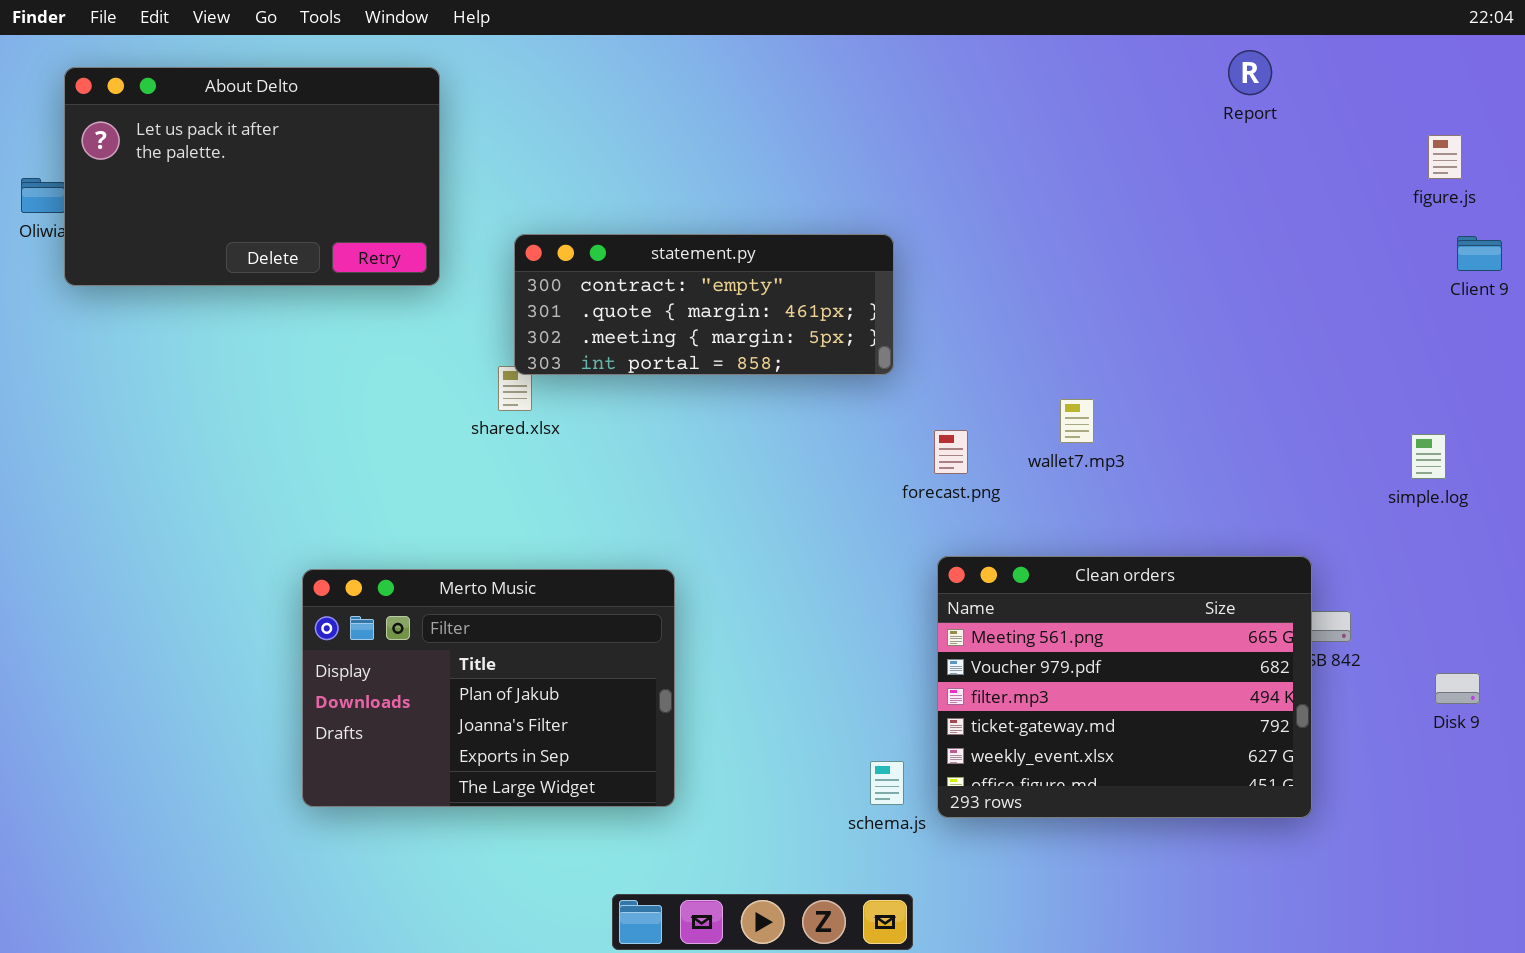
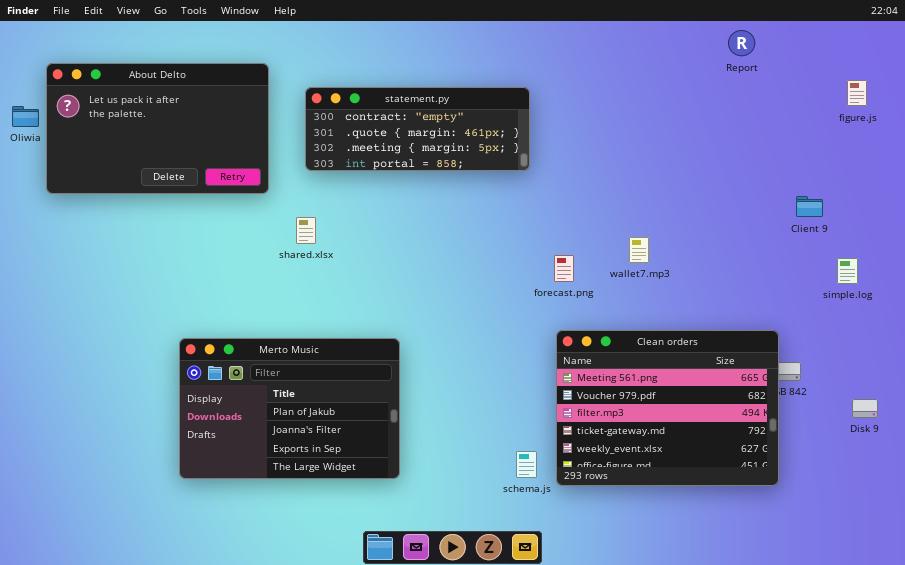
About Delto: [64,67,440,286] -> [46,63,269,194], moved
statement.py: [514,234,894,375] -> [305,87,530,171], moved
Client 9: [1457,236,1502,271] -> [796,196,823,217], moved

